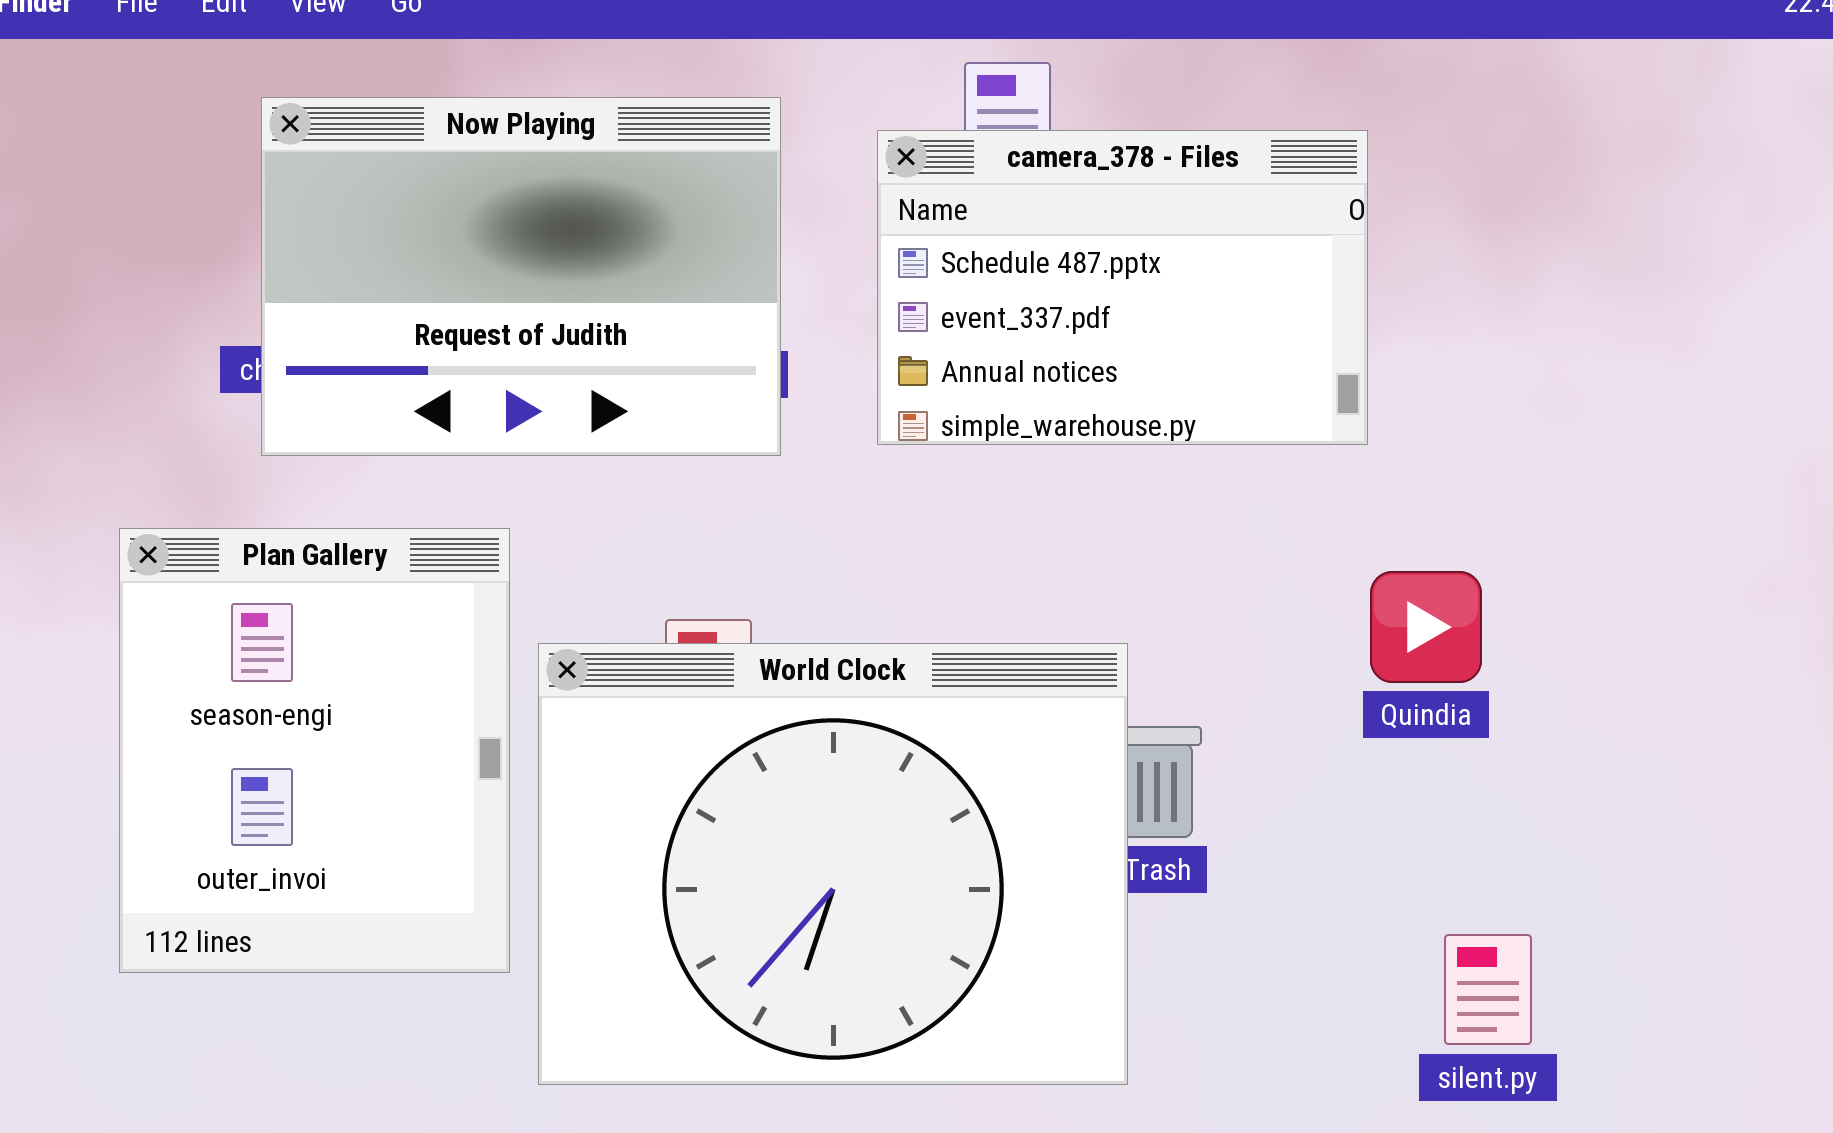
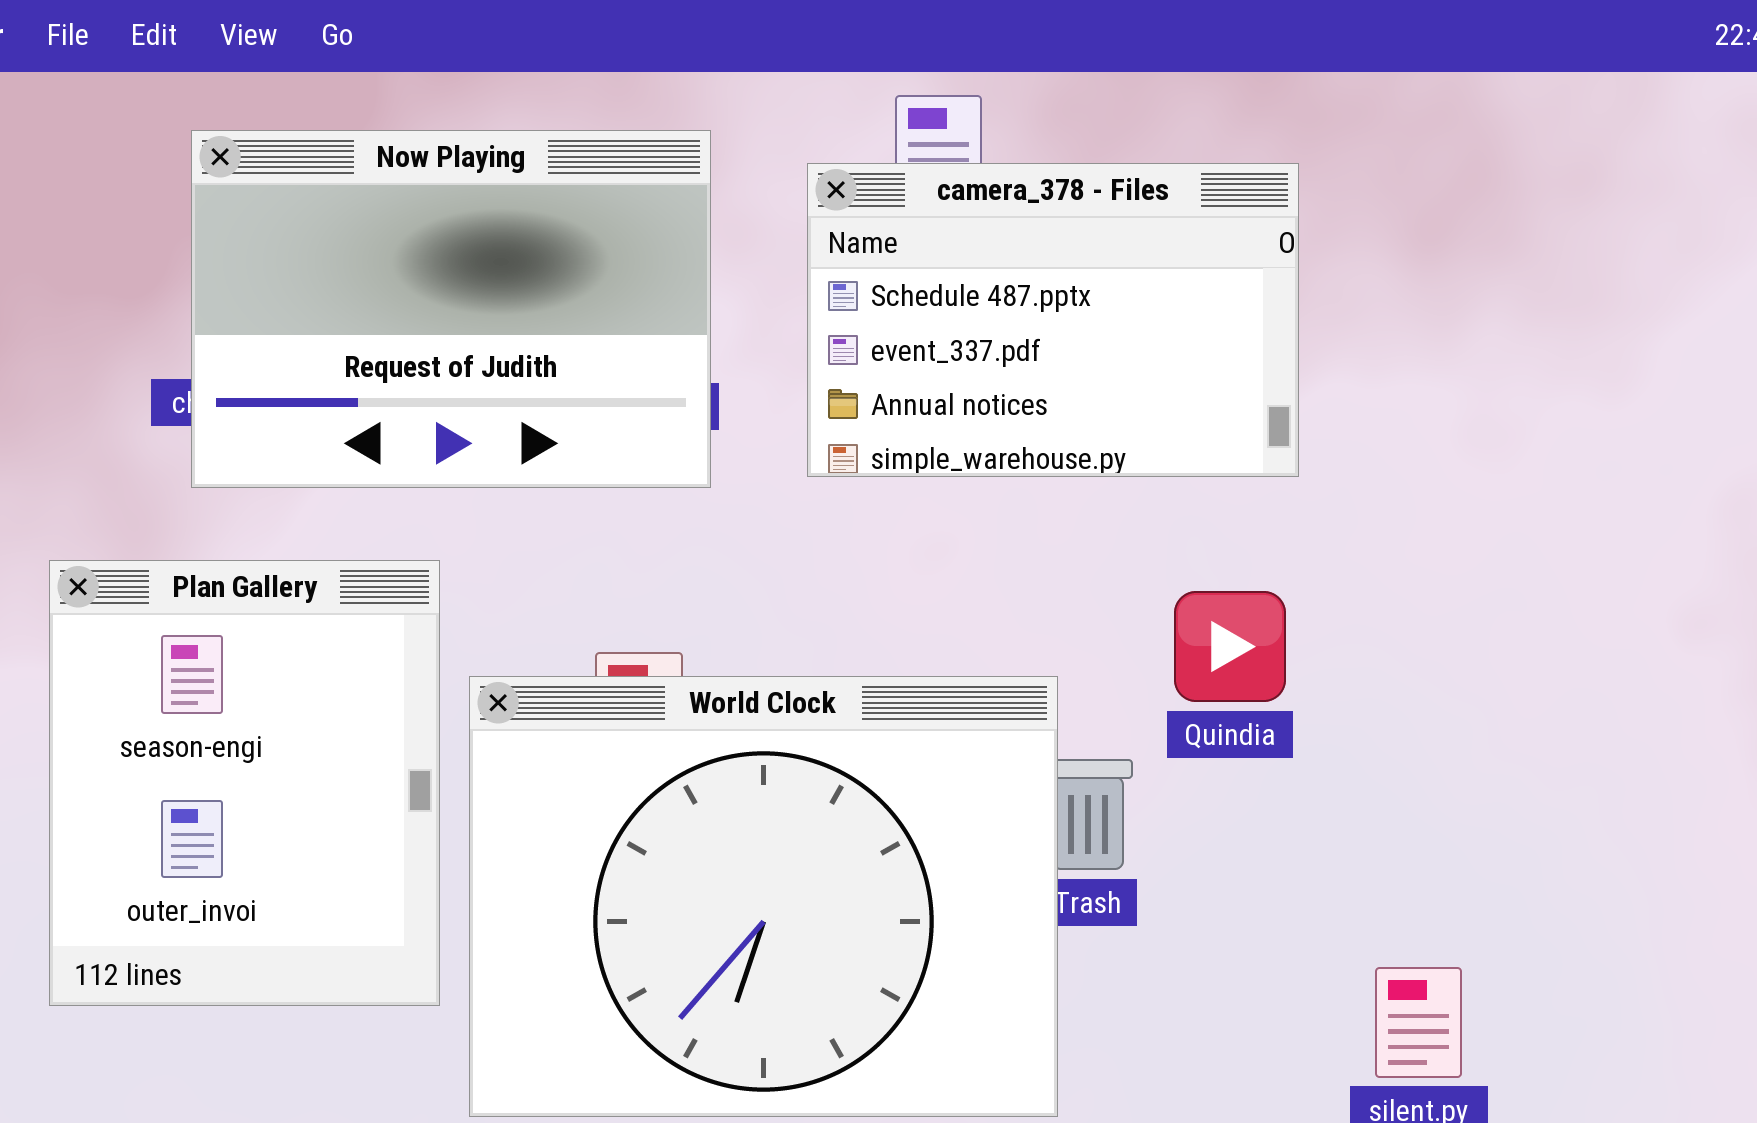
Quindia: [1370,571,1482,683] -> [1174,591,1286,702], moved

